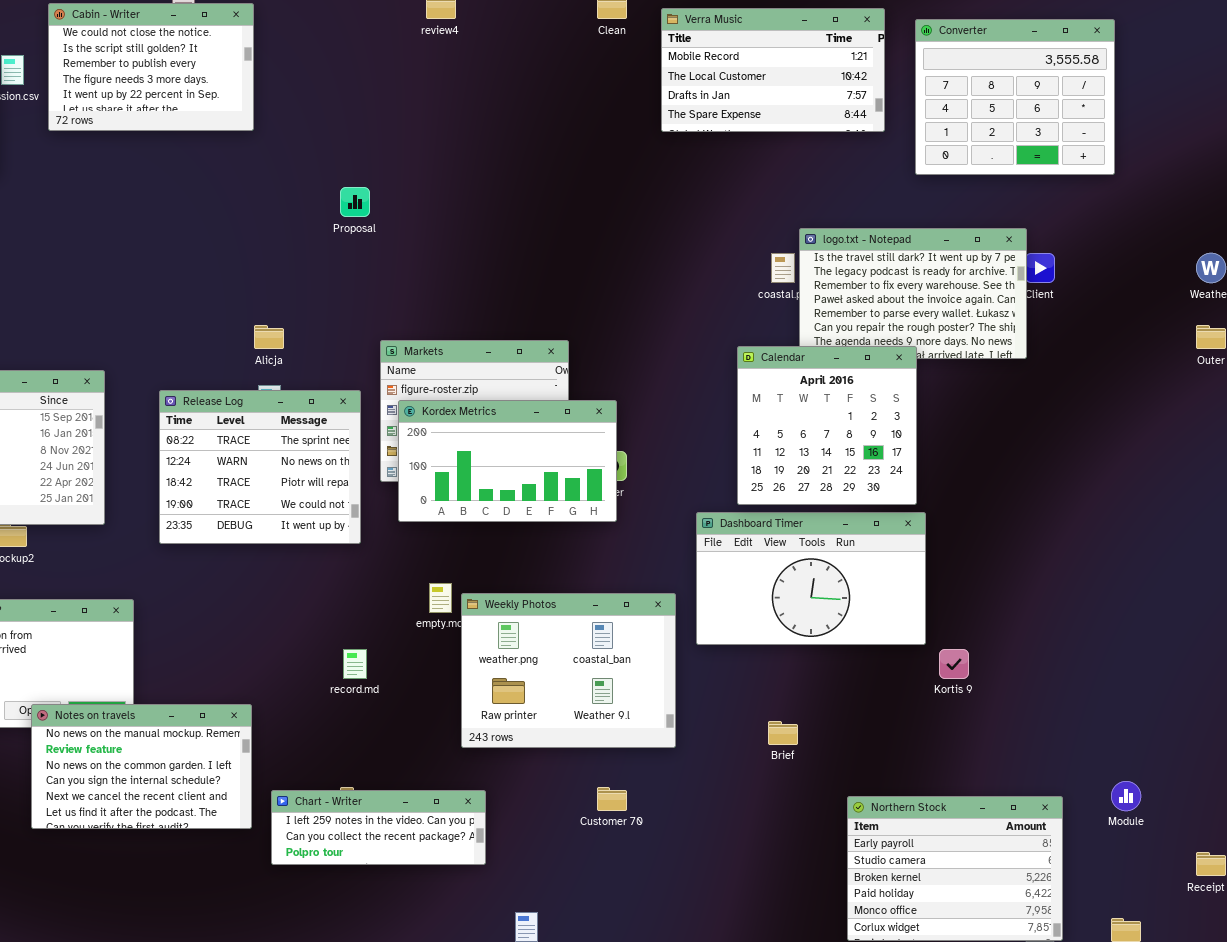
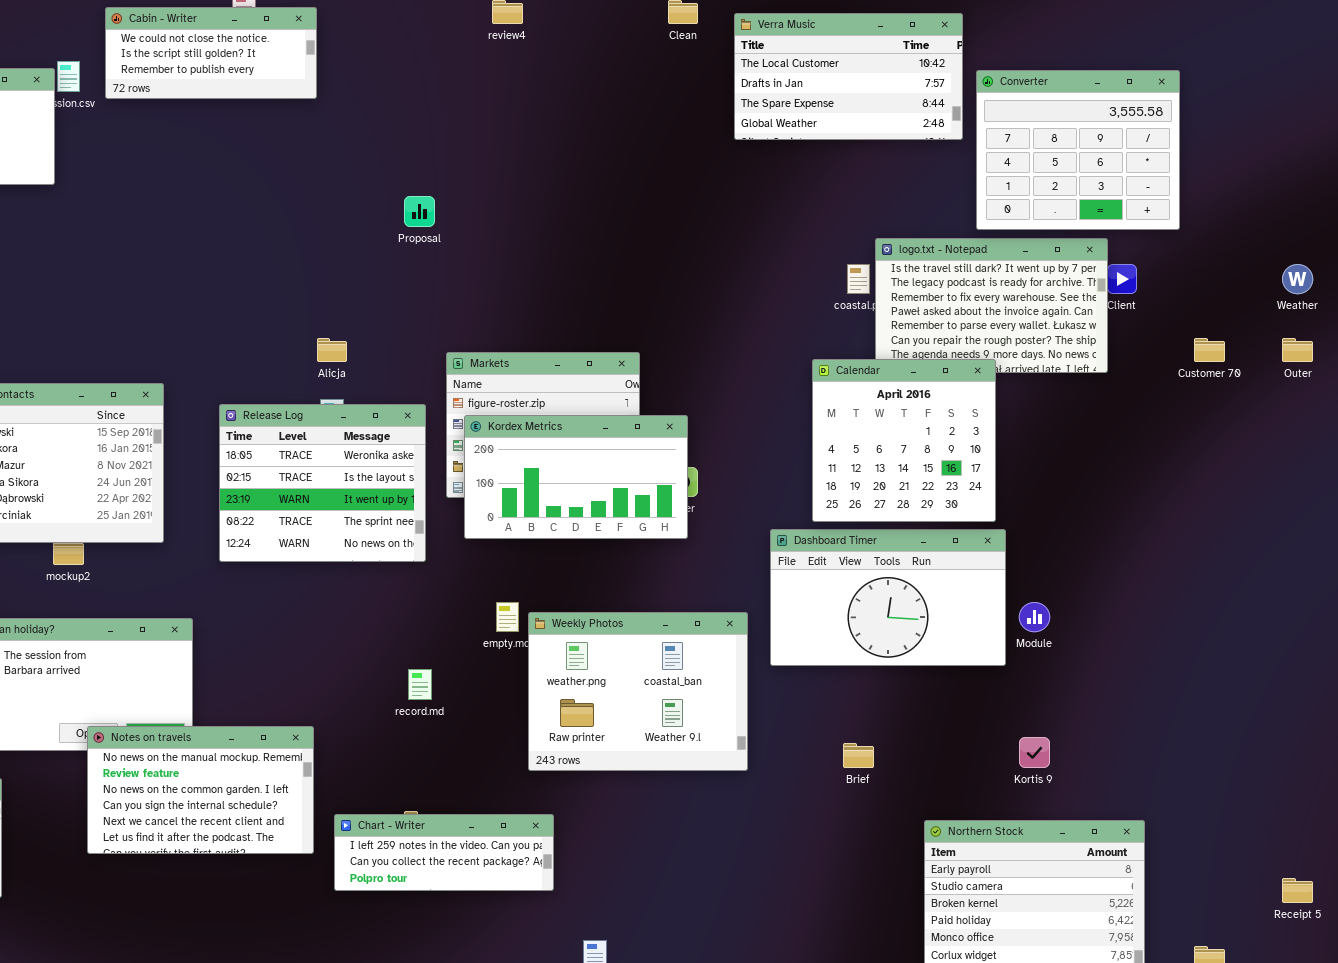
Cabin - Writer: [48,3,254,131] -> [105,7,317,99], resized
Verra Music: [661,8,885,132] -> [734,13,963,140], scrolled down 1 row
Converter: [915,19,1115,175] -> [976,70,1180,230], moved
Release Log: [159,390,361,544] -> [219,404,426,562], scrolled up 3 rows
Kortis 9: [939,649,969,679] -> [1019,737,1050,768], moved
Module: [1111,781,1141,811] -> [1019,602,1050,632], moved
Customer 70: [597,787,627,811] -> [1194,338,1225,362], moved

